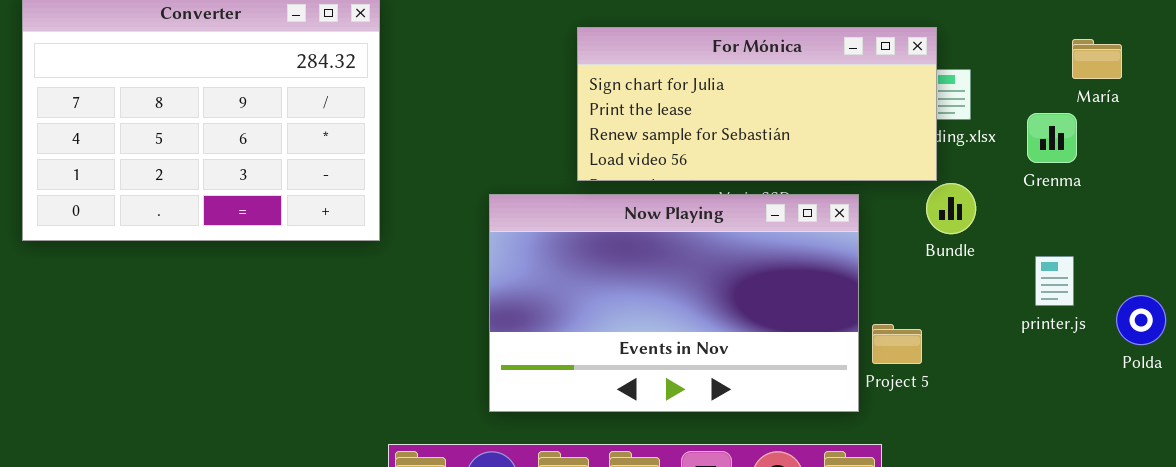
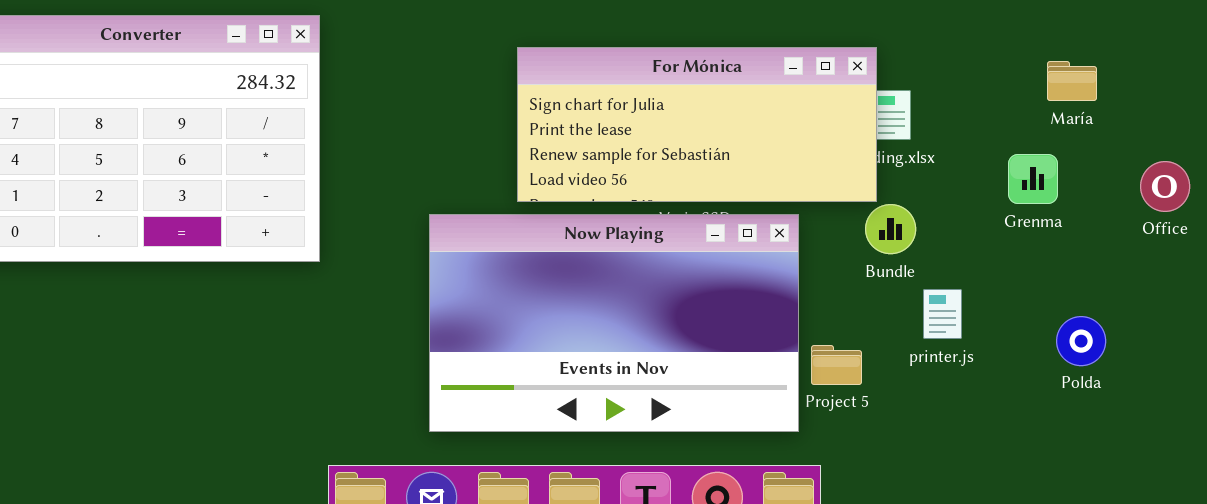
María: [1072,39,1122,79] -> [1047,61,1097,101], moved
Grenma: [1027,113,1077,163] -> [1008,154,1058,204], moved
printer.js: [1035,256,1074,306] -> [923,289,962,339], moved

